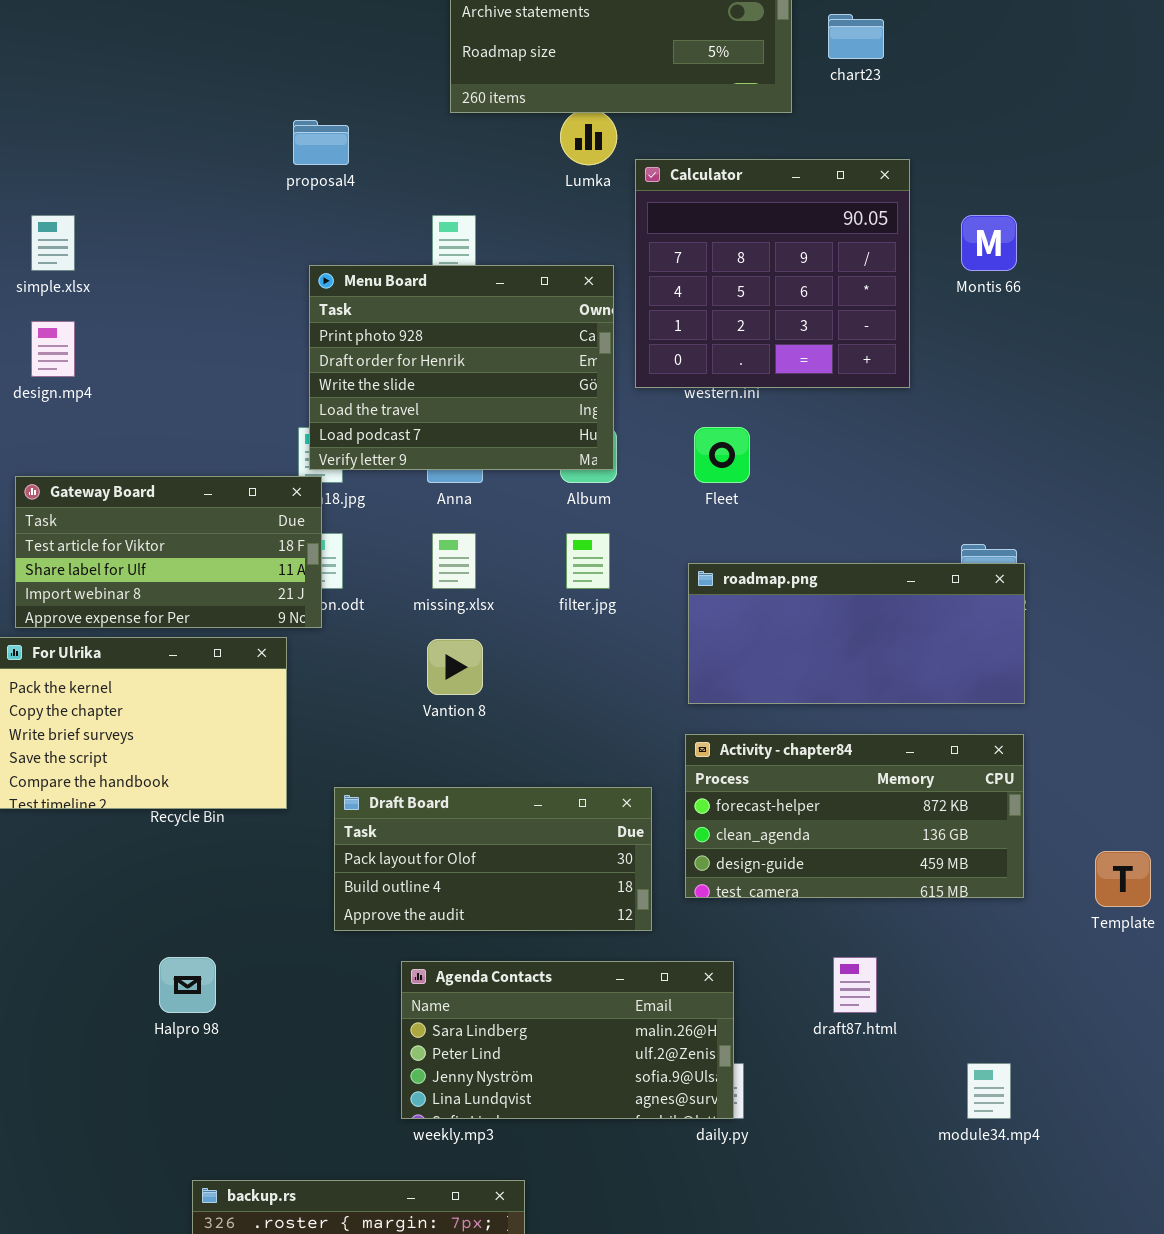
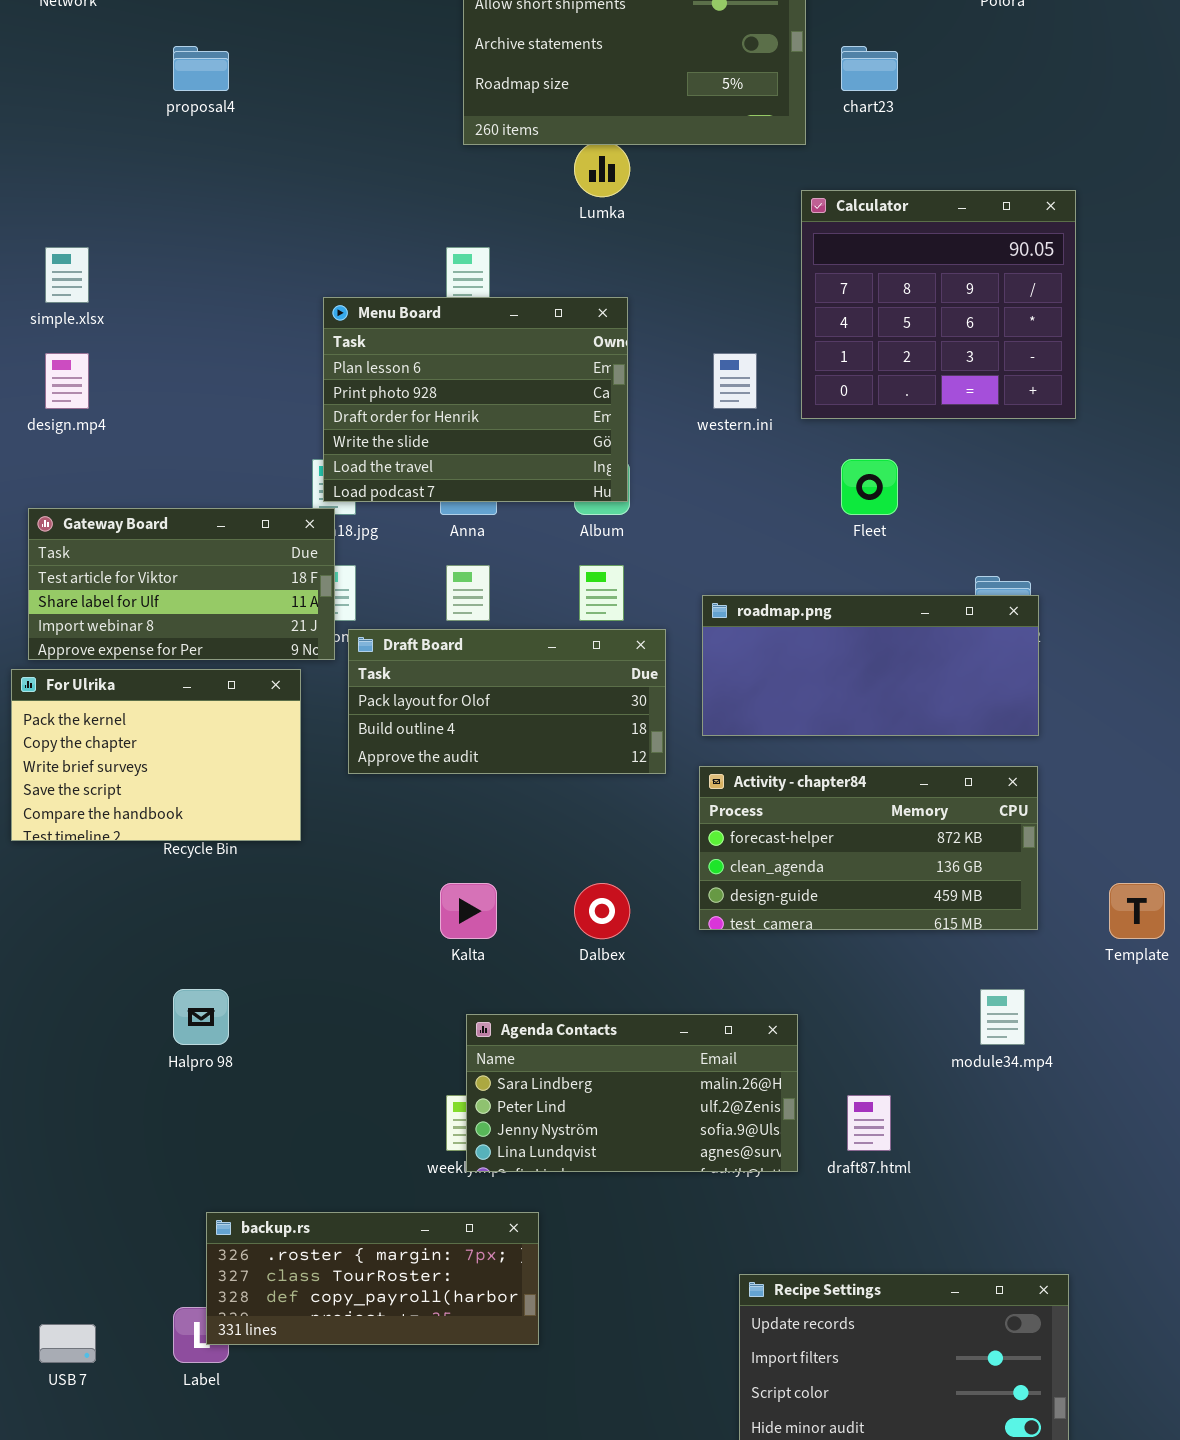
proposal4: [293,120,349,165] -> [173,46,229,91], moved
Calculator: [635,159,910,388] -> [801,190,1076,419], moved
Menu Board: [309,265,614,470] -> [323,297,628,502], scrolled up 1 row
Fleet: [694,427,750,483] -> [841,459,898,515], moved
Draft Board: [334,787,652,931] -> [348,629,666,774], moved
draft87.html: [833,957,877,1013] -> [847,1095,891,1151], moved
Agenda Contacts: [401,961,734,1119] -> [466,1014,798,1172], moved
module34.mp4: [967,1063,1011,1119] -> [980,989,1025,1045], moved

